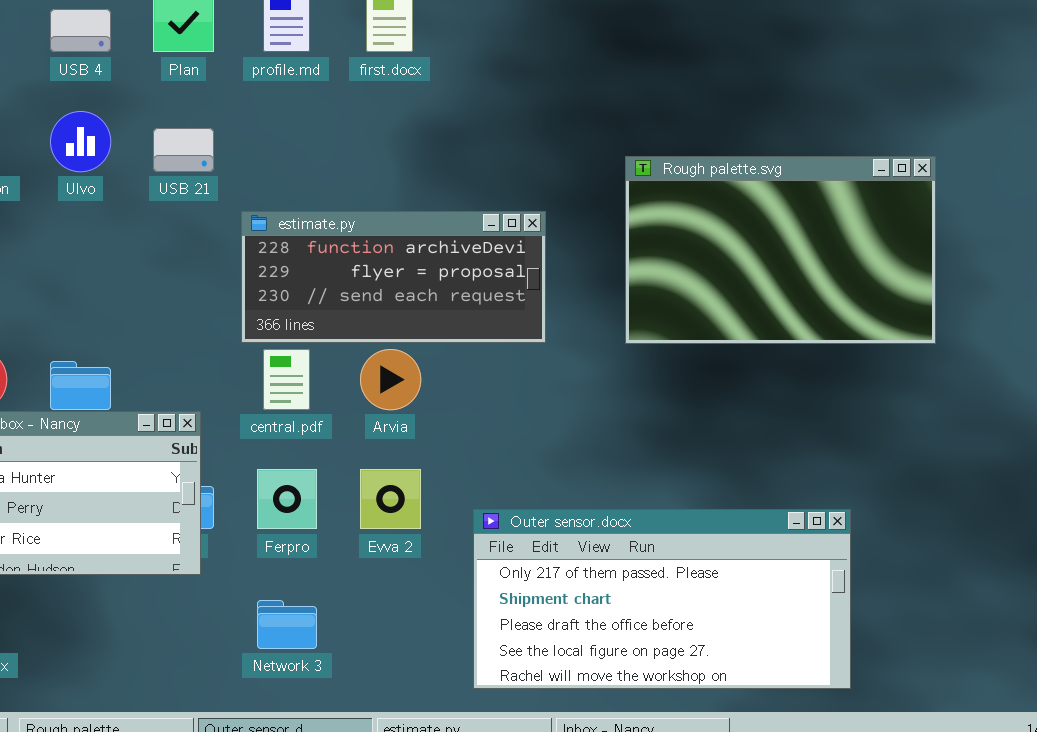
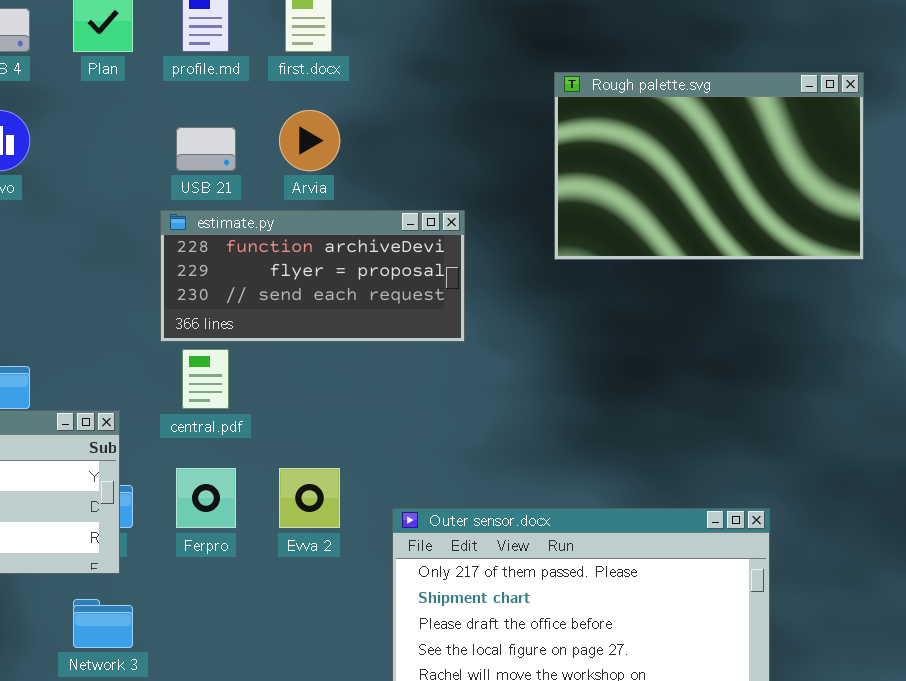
USB 21: [153,128,214,172] -> [176,127,236,171], moved
Rough palette.svg: [625,156,936,344] -> [554,72,864,260], moved
Arvia: [360,349,421,410] -> [279,110,340,171], moved
Network 3: [257,600,317,649] -> [73,599,133,648], moved

